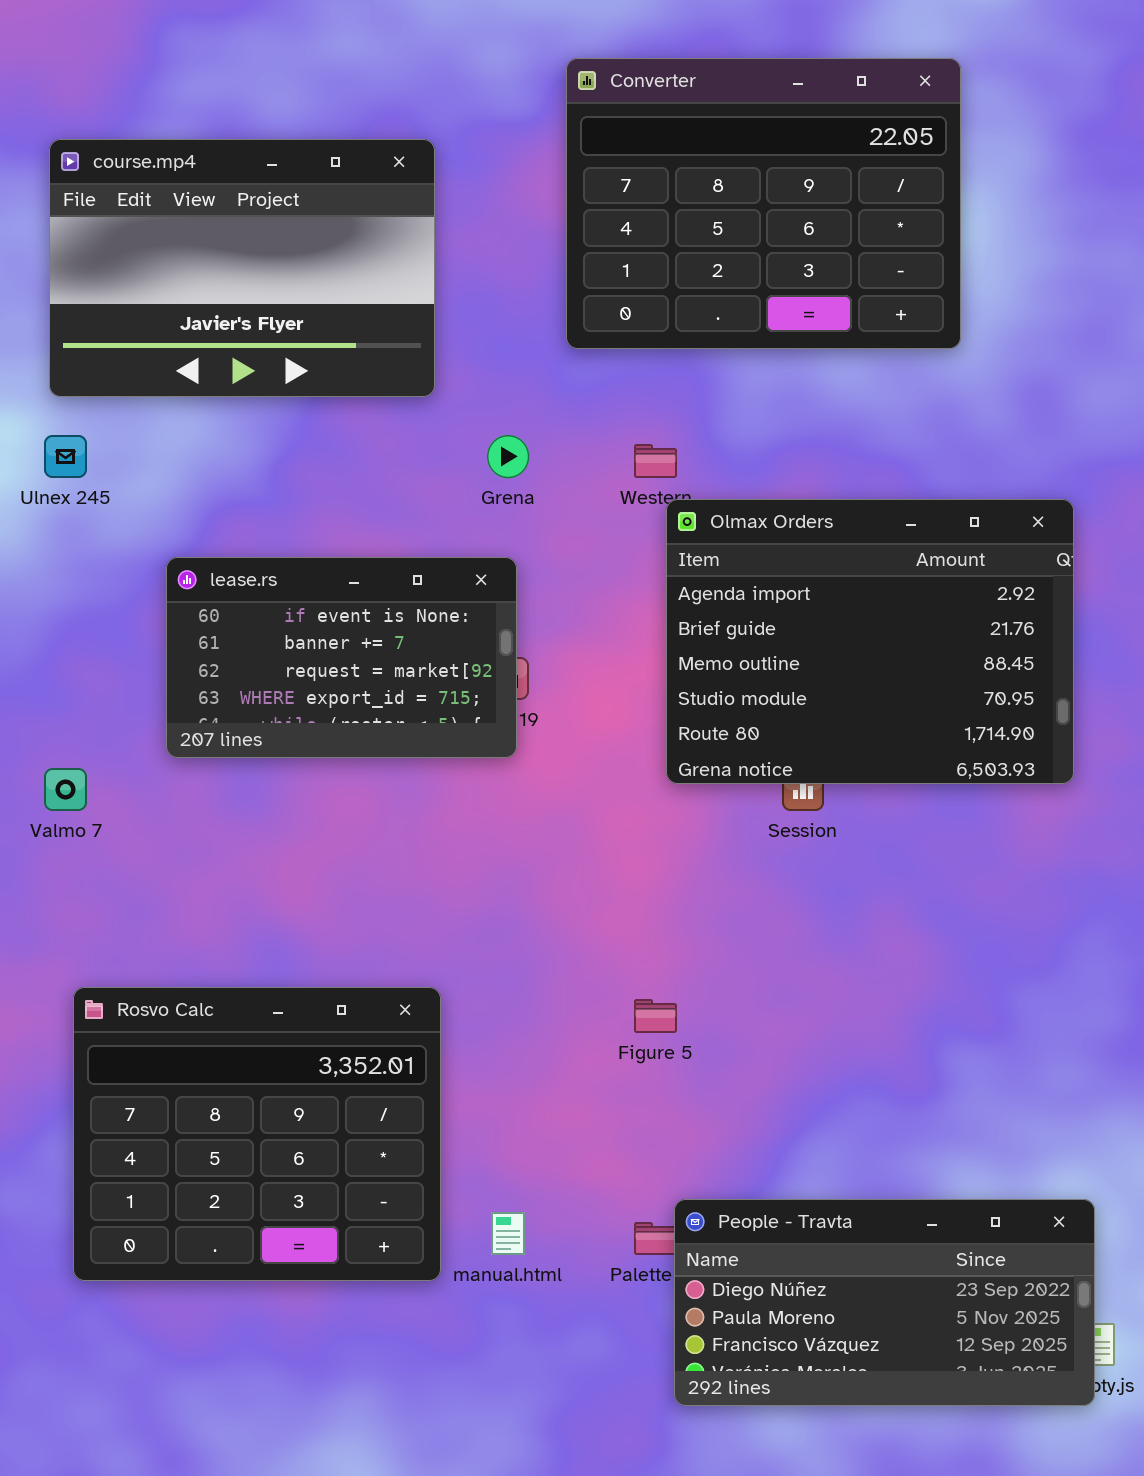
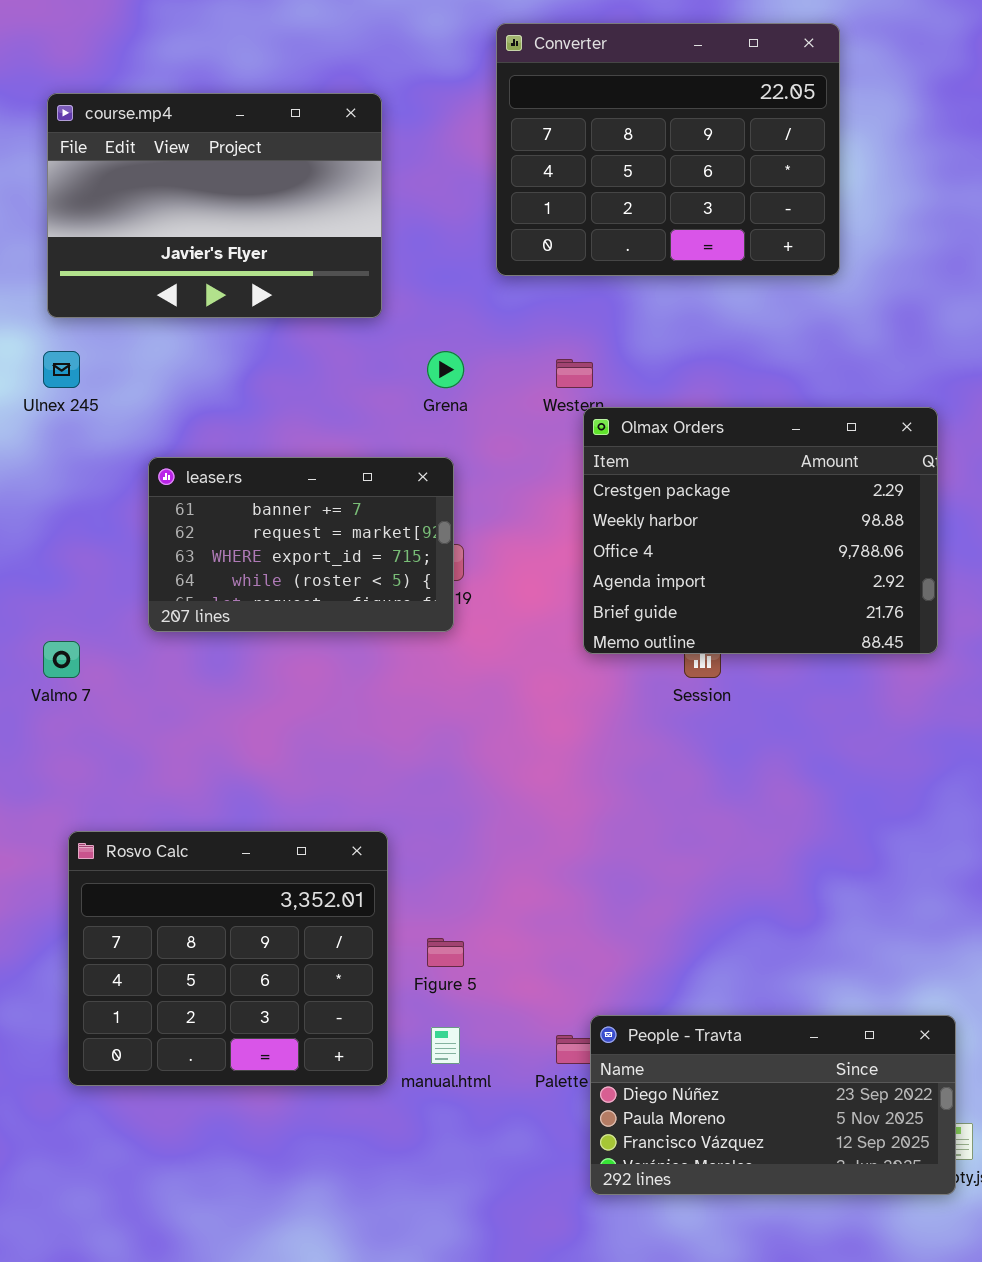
Olmax Orders: [666,499,1074,784] -> [583,407,938,654], scrolled up 3 rows
lease.rs: [166,557,517,758] -> [148,457,454,632], scrolled down 1 row
Figure 5: [634,999,677,1033] -> [427,938,464,967], moved

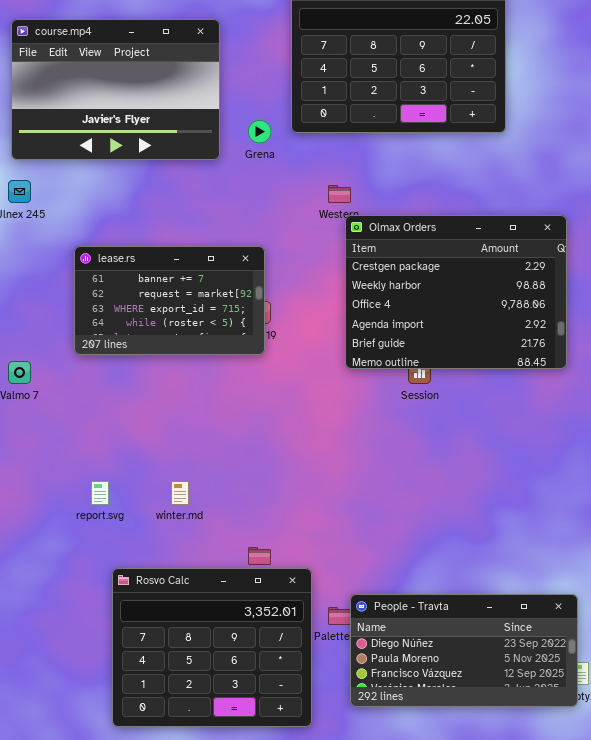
Grena: [427,351,464,388] -> [248,120,271,143], moved
Rosvo Calc: [68,831,388,1086] -> [112,568,312,727], moved

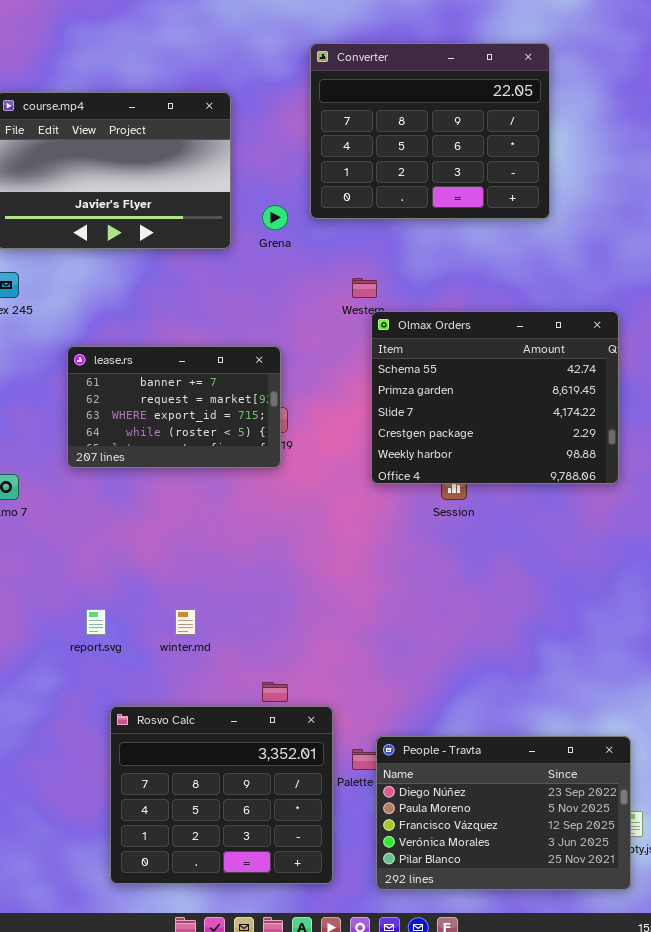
Olmax Orders: [345,215,567,369] -> [371,311,619,484], scrolled up 3 rows
People - Travta: [350,594,578,707] -> [376,736,631,890], resized

